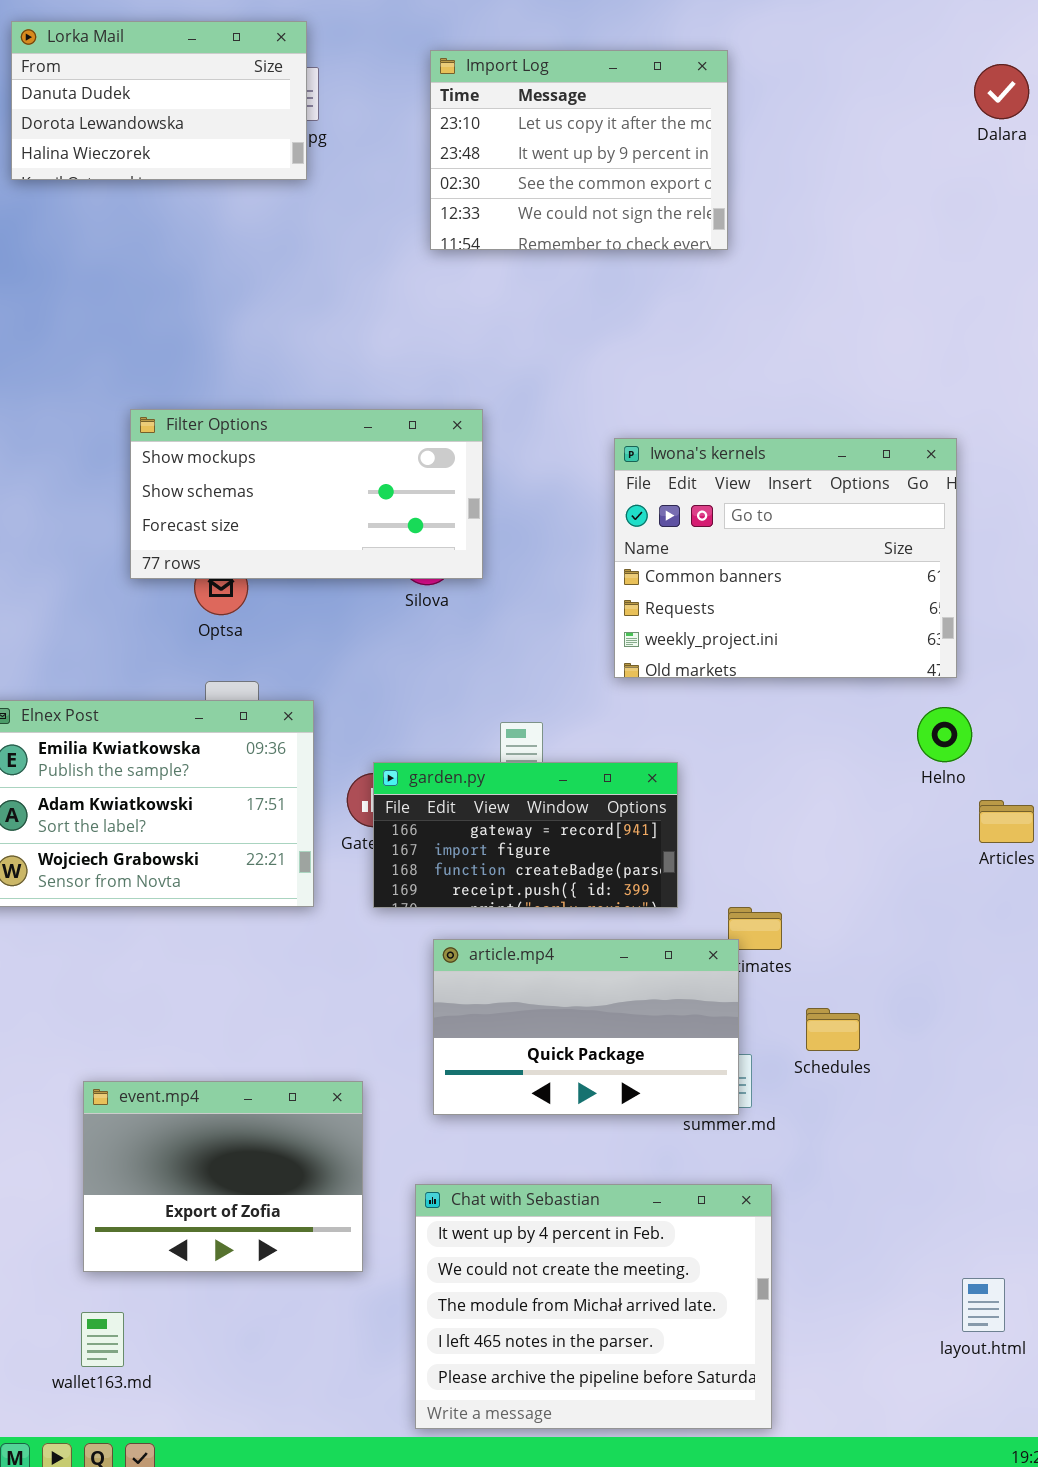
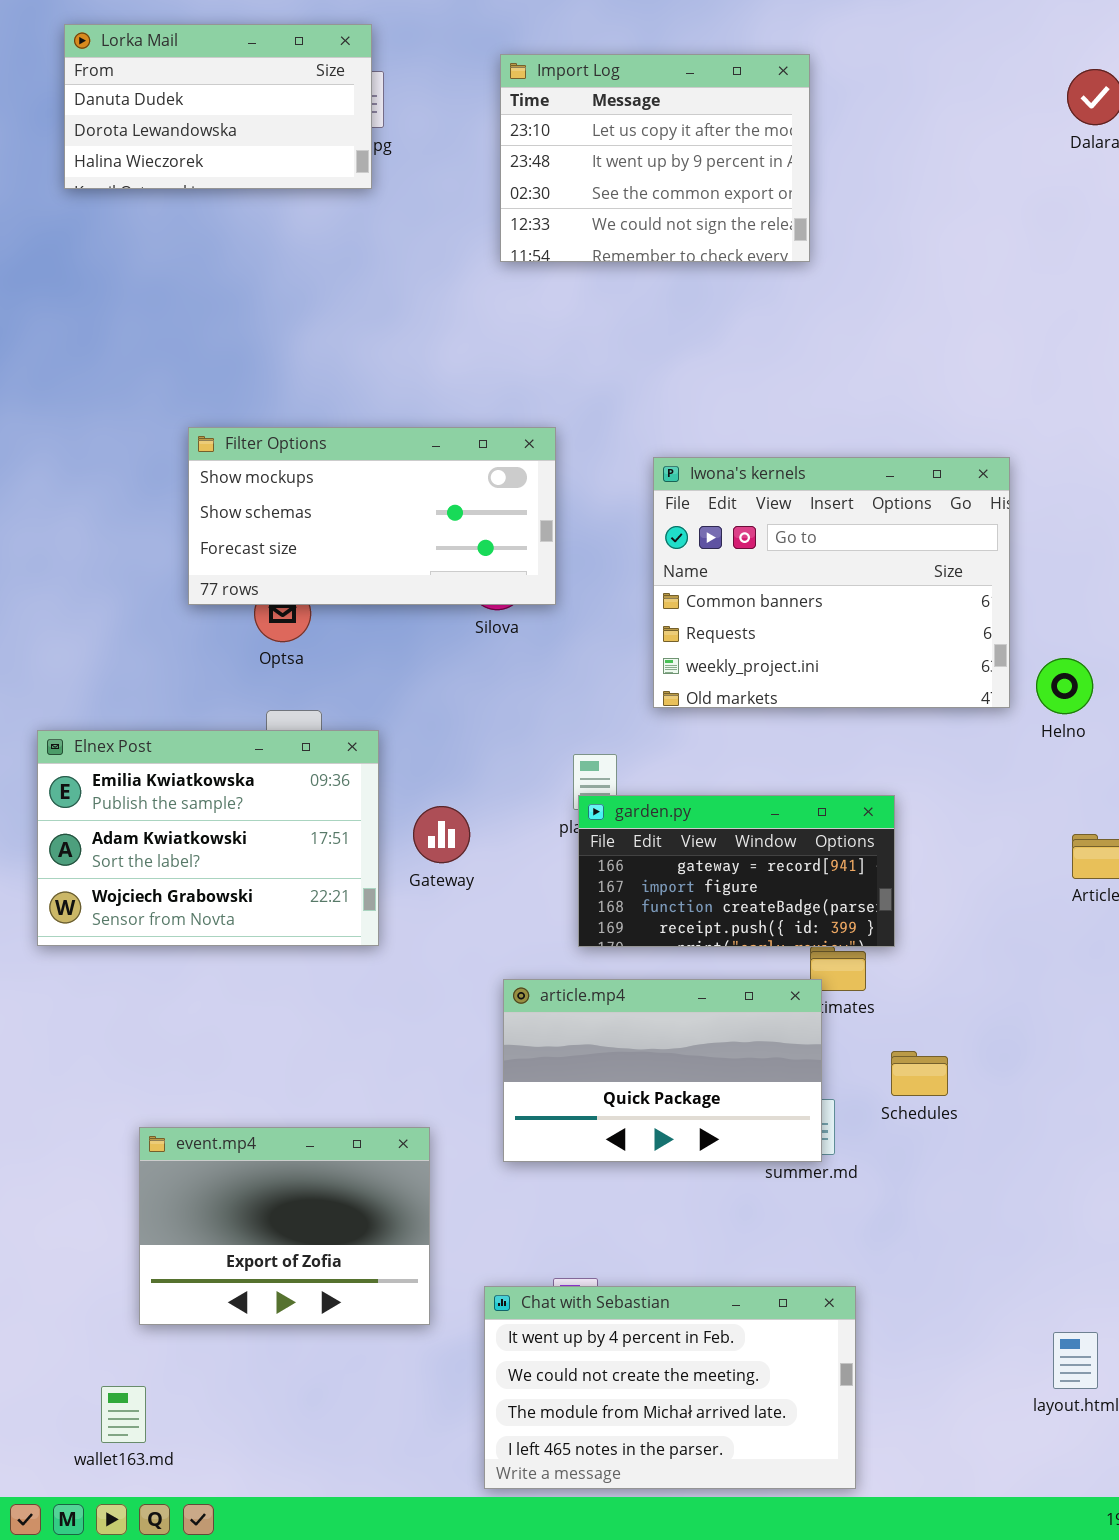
Iwona's kernels: [614,438,957,678] -> [653,457,1010,708], moved
Helno: [917,707,972,762] -> [1036,658,1093,714], moved
garden.py: [373,762,678,908] -> [578,795,895,947], moved
Chat with Sebastian: [415,1184,772,1429] -> [484,1286,856,1489], resized
wallet163.md: [81,1312,124,1367] -> [101,1386,146,1443], moved

